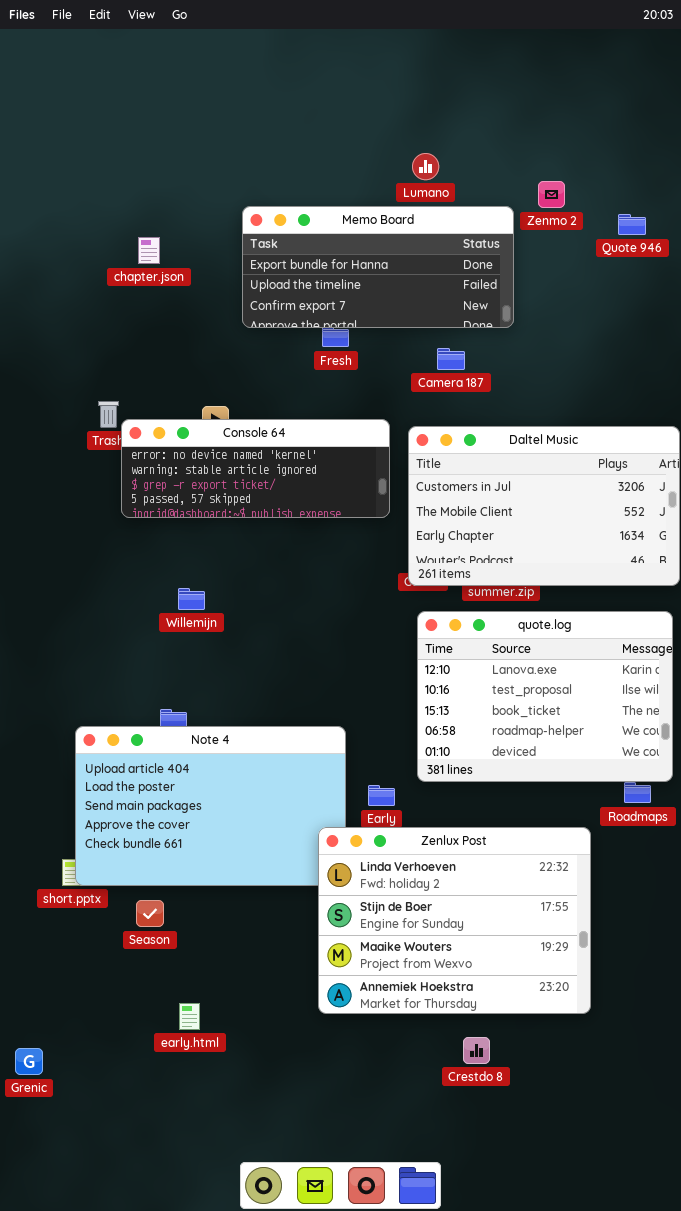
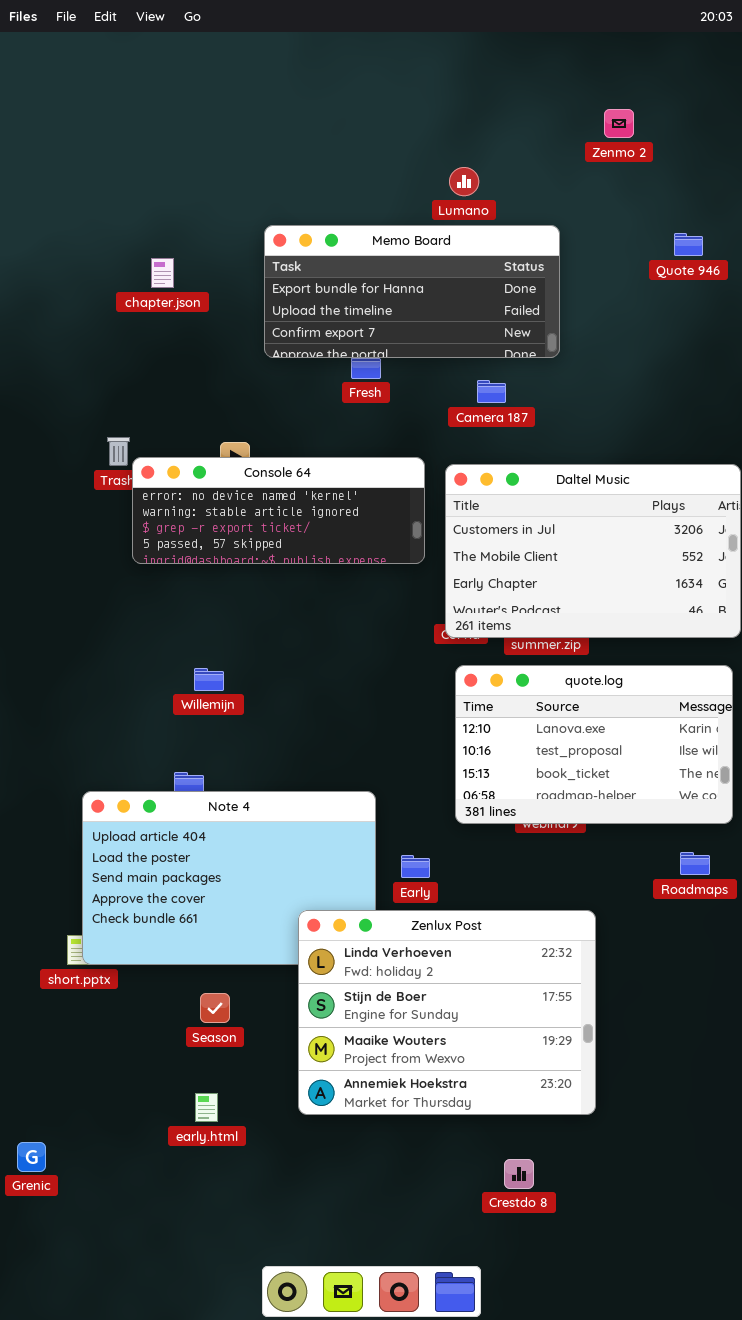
Zenmo 2: [538,181,565,208] -> [604,109,634,138], moved
Willemijn: [178,588,205,610] -> [194,668,224,691], moved
quote.log: [417,611,673,782] -> [455,665,733,824], resized
Zenlux Post: [318,827,591,1014] -> [298,910,596,1115], moved
Season: [136,900,164,927] -> [200,993,230,1023], moved
Crestdo 8: [463,1037,490,1064] -> [504,1159,534,1189], moved

